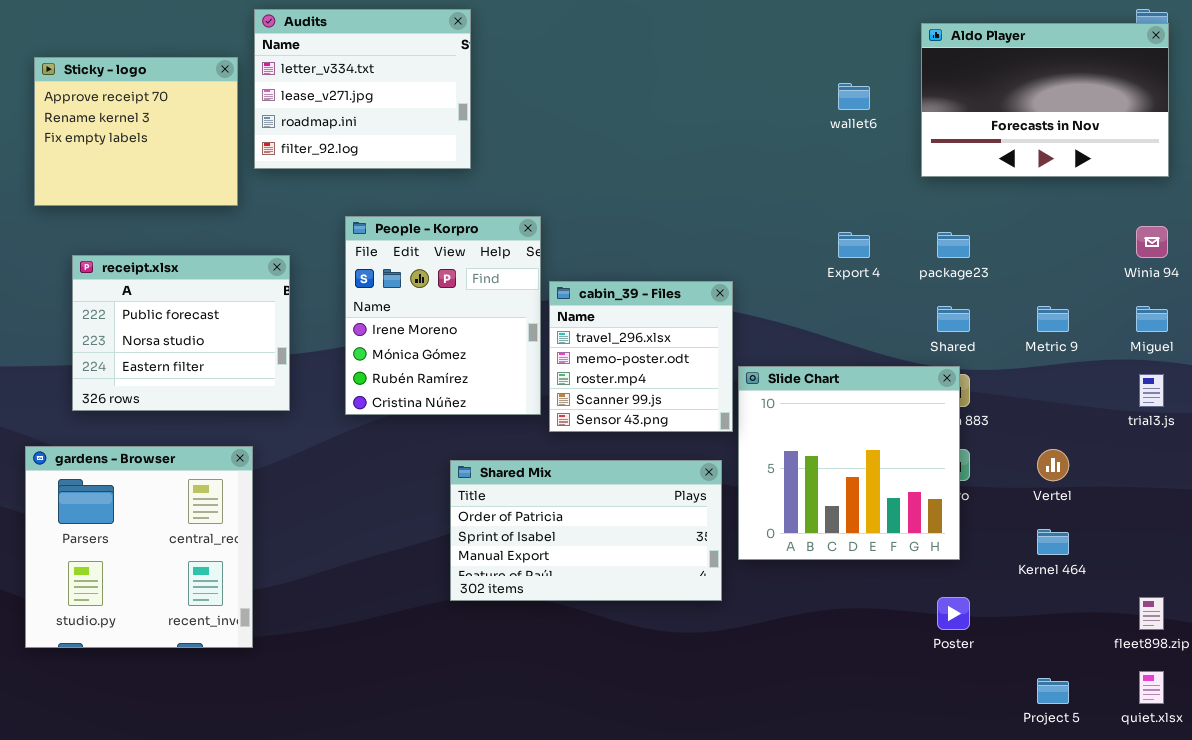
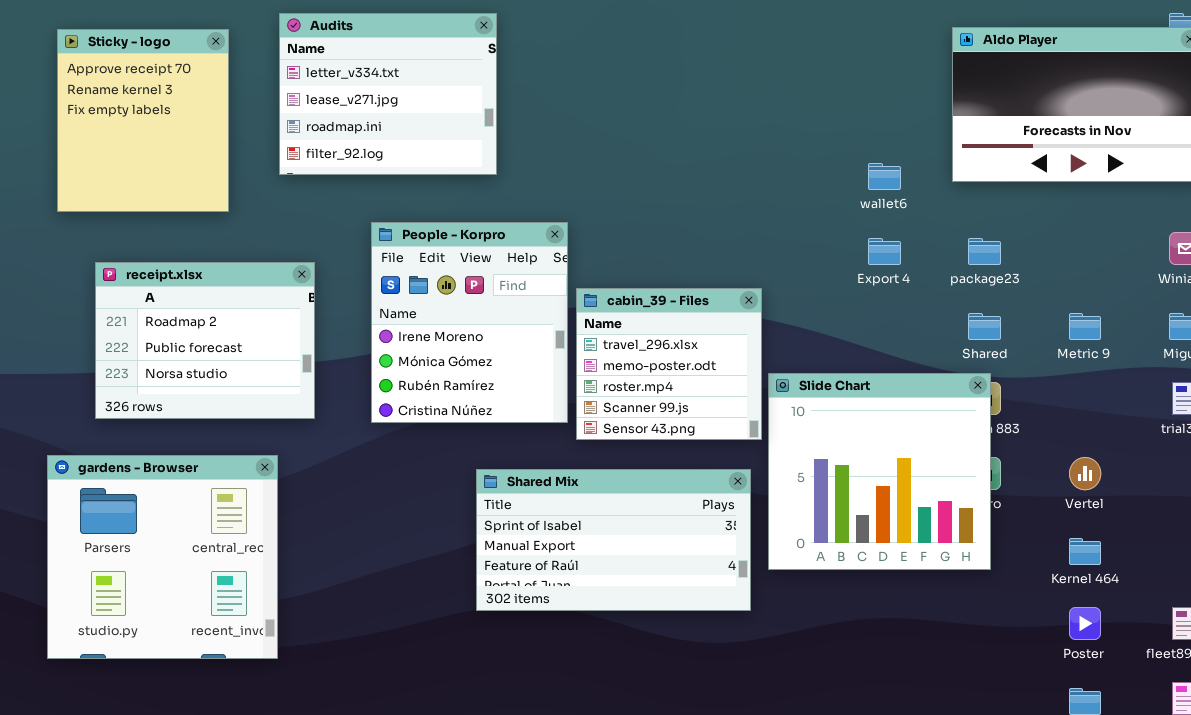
Sticky - logo: [34,57,238,206] -> [57,29,229,212], resized
wallet6: [838,83,870,110] -> [868,163,901,190], moved
receipt.xlsx: [72,255,290,411] -> [95,262,315,419], scrolled up 1 row
Shared Mix: [450,460,722,601] -> [476,469,751,611], scrolled down 1 row
Poster: [937,597,970,630] -> [1069,607,1101,640], moved

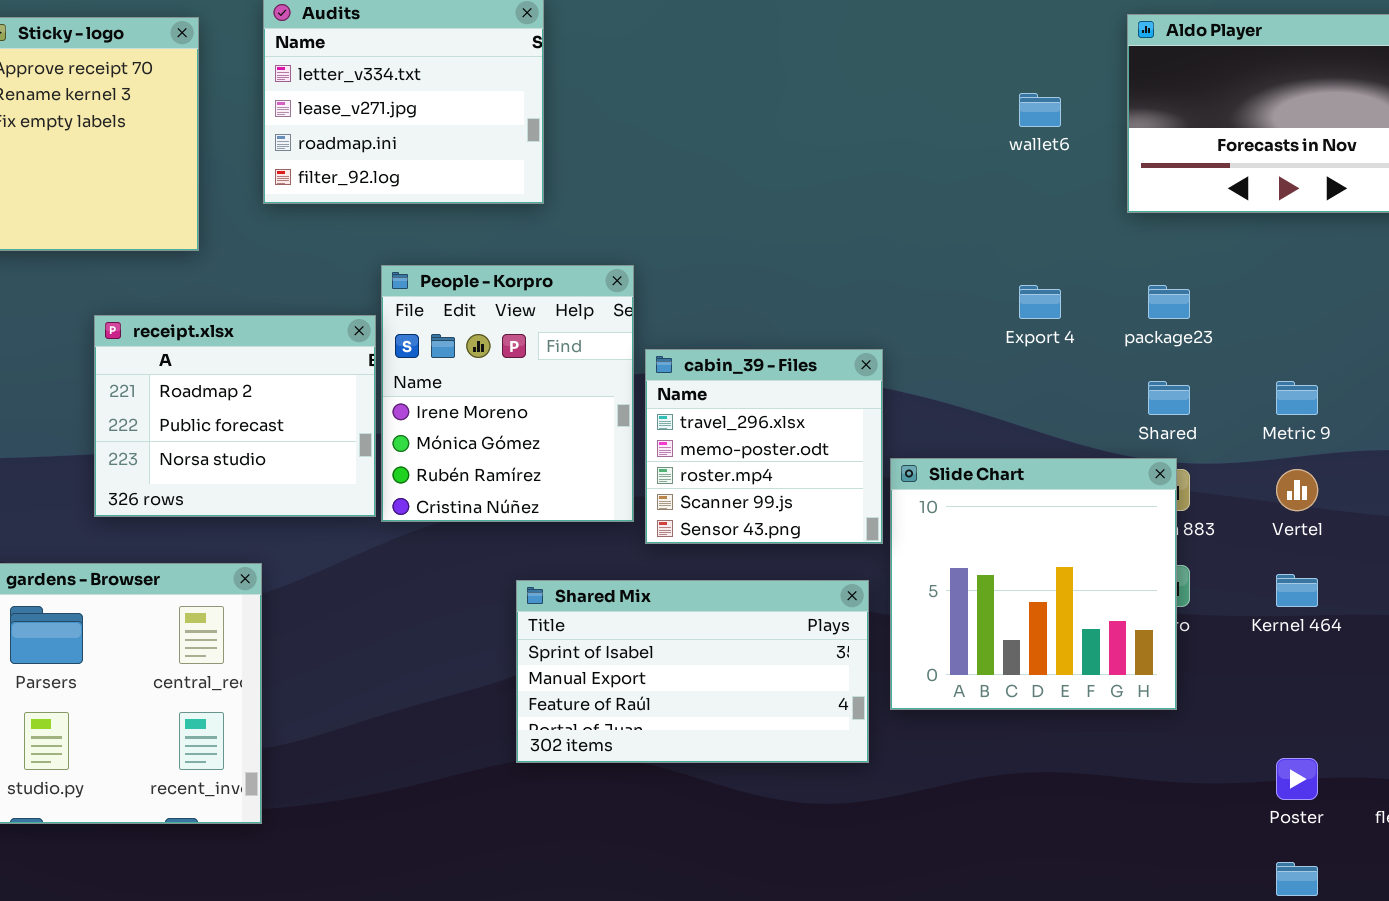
wallet6: [868,163,901,190] -> [1019,93,1061,127], moved
receipt.xlsx: [95,262,315,419] -> [94,315,376,517], moved
Vertel: [1069,457,1101,490] -> [1276,469,1318,511], moved
Kernel 464: [1069,538,1101,565] -> [1276,574,1318,607], moved

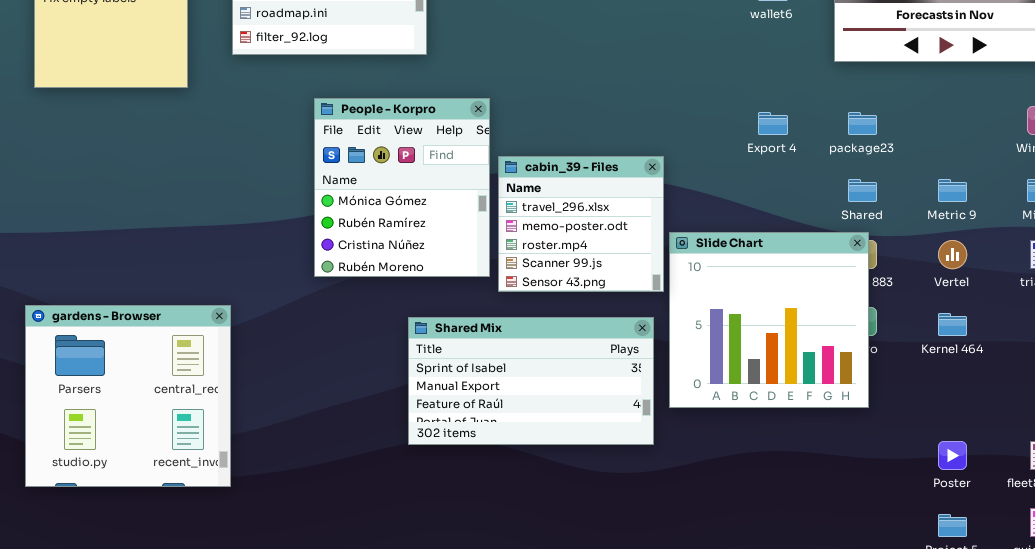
People - Korpro: [381,265,634,522] -> [314,98,490,277], scrolled down 1 row
receipt.xlsx: [94,315,376,517] -> none, closed

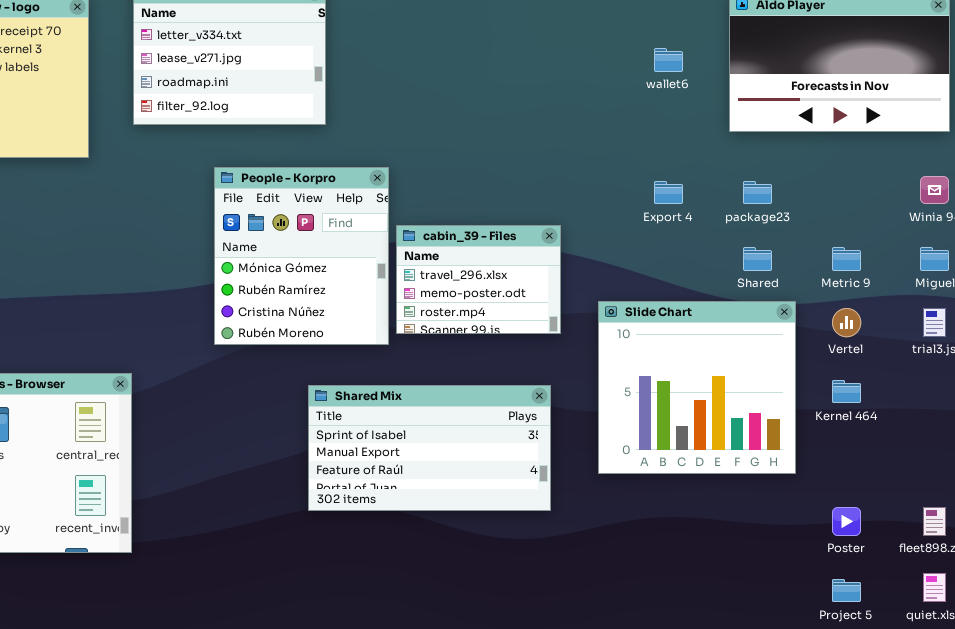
cabin_39 - Files: [498,156,664,292] -> [396,225,561,334], resized
Slide Chart: [669,232,869,408] -> [598,301,796,474], moved

